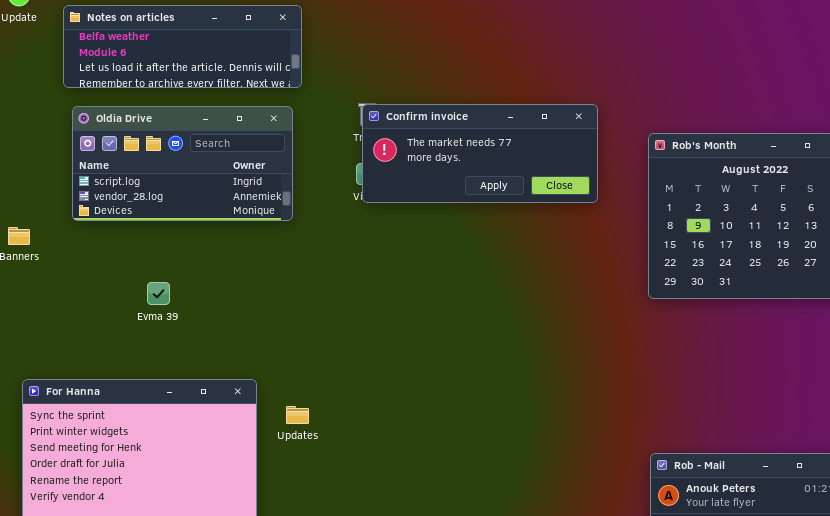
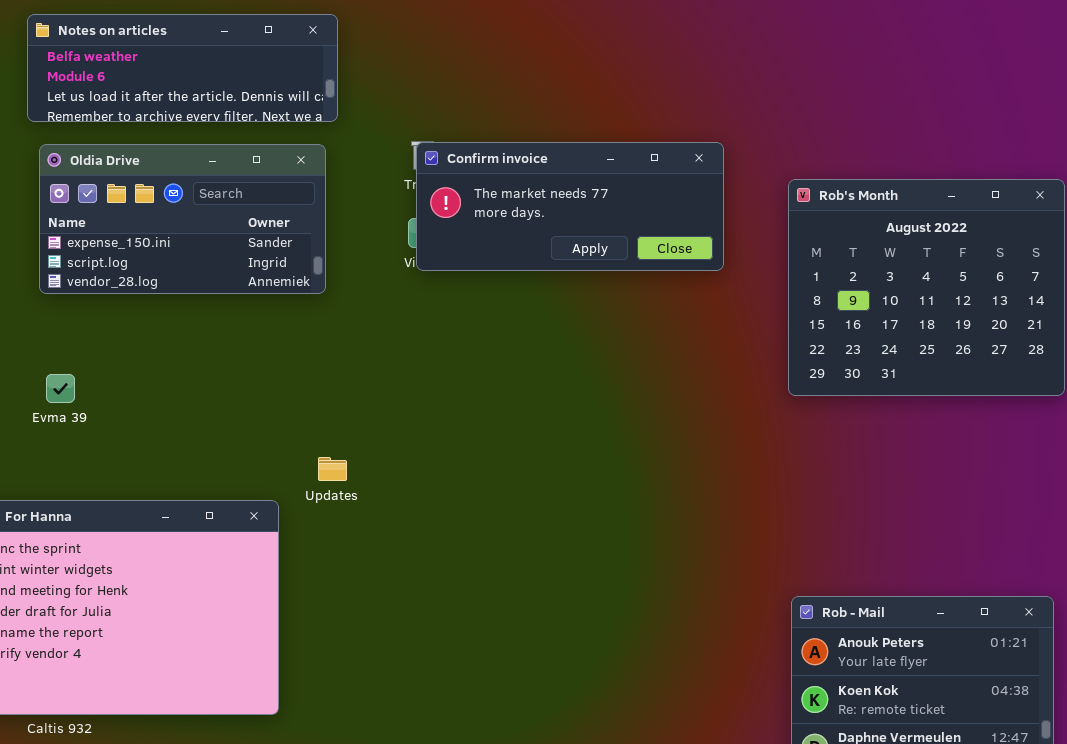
Oldia Drive: [72,106,293,221] -> [39,144,326,294], scrolled up 1 row
Evma 39: [147,282,170,305] -> [46,374,75,403], moved
Updates: [286,406,309,424] -> [318,457,347,481], moved

